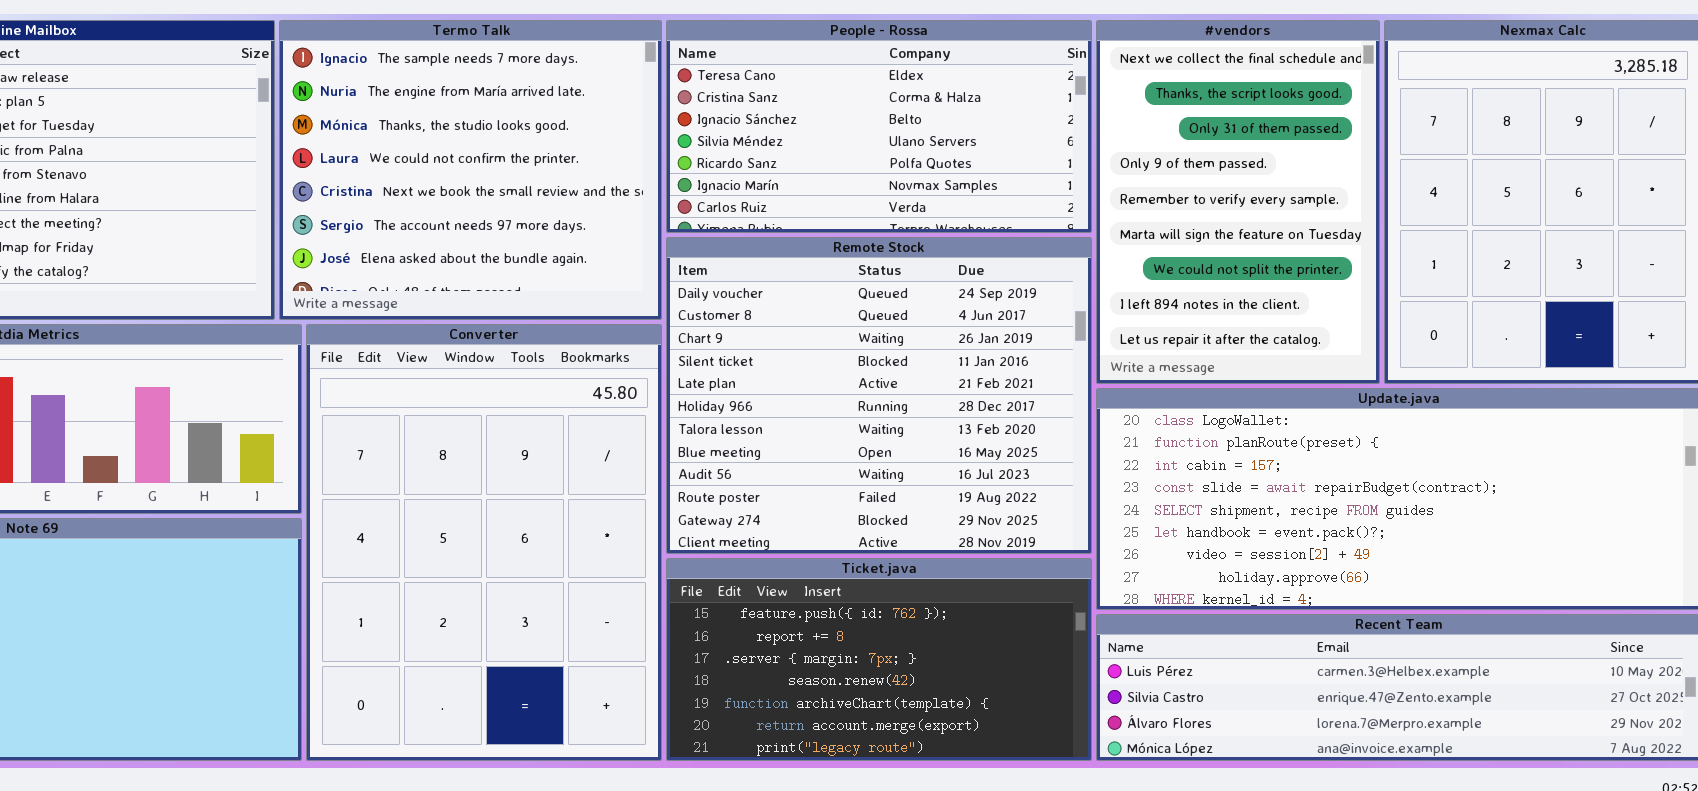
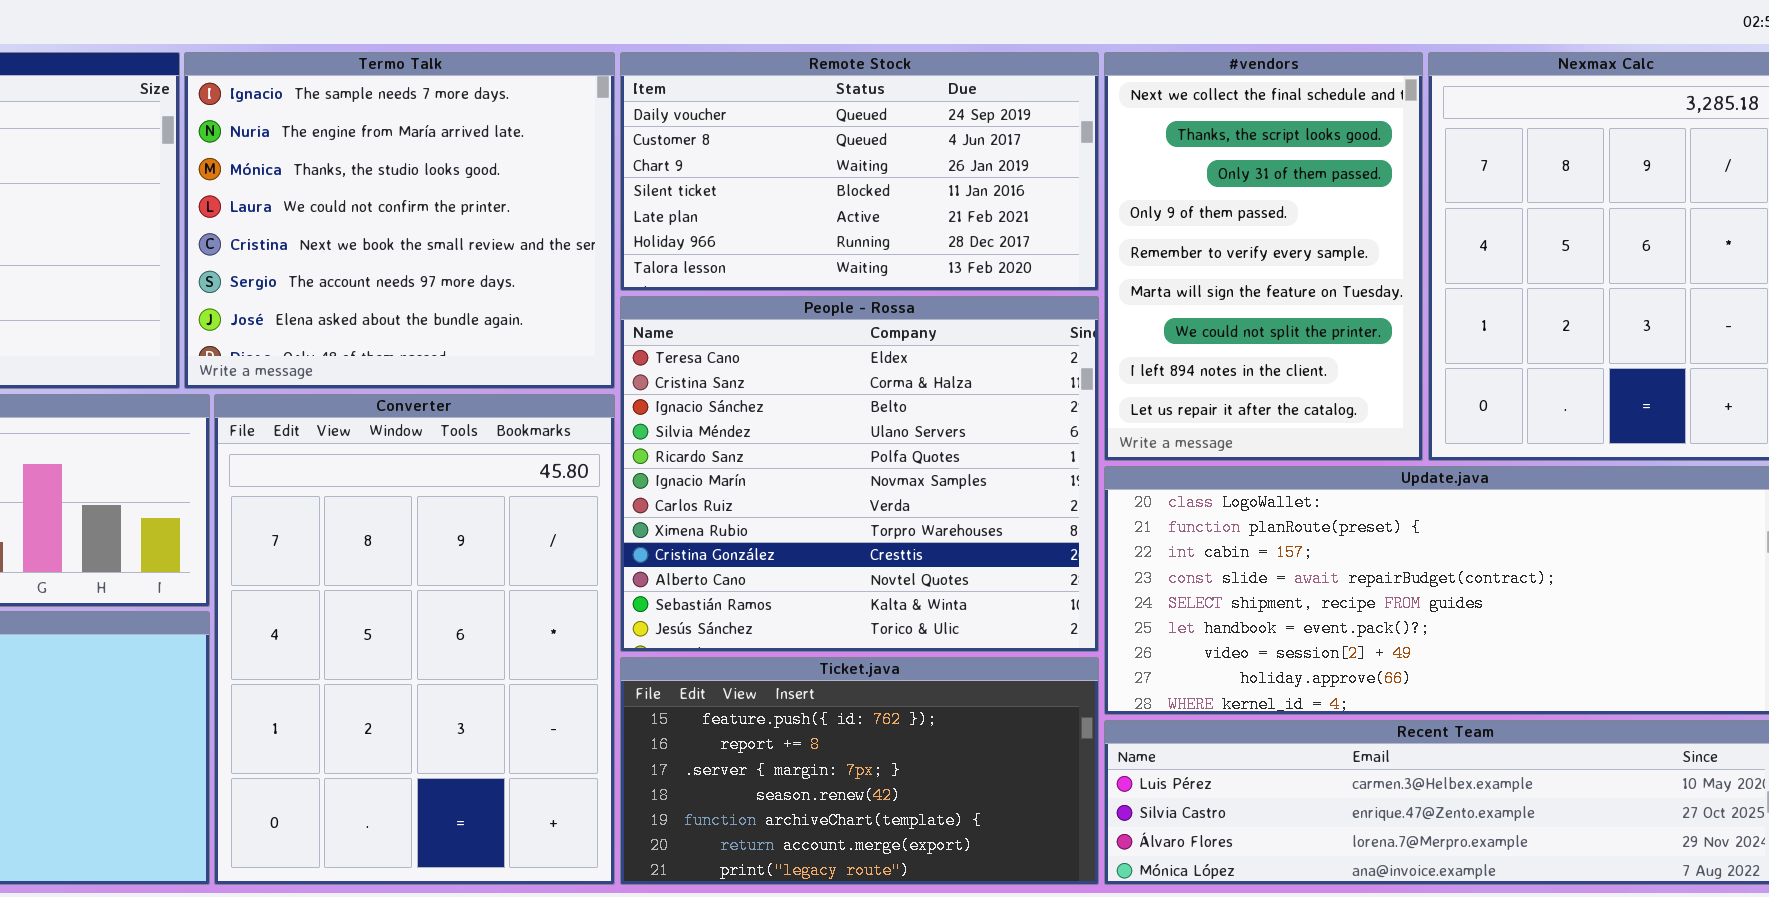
People - Rossa: [666,20,1092,233] -> [620,296,1099,652], moved, resized
Remote Stock: [666,237,1092,554] -> [620,52,1099,291], moved, resized

